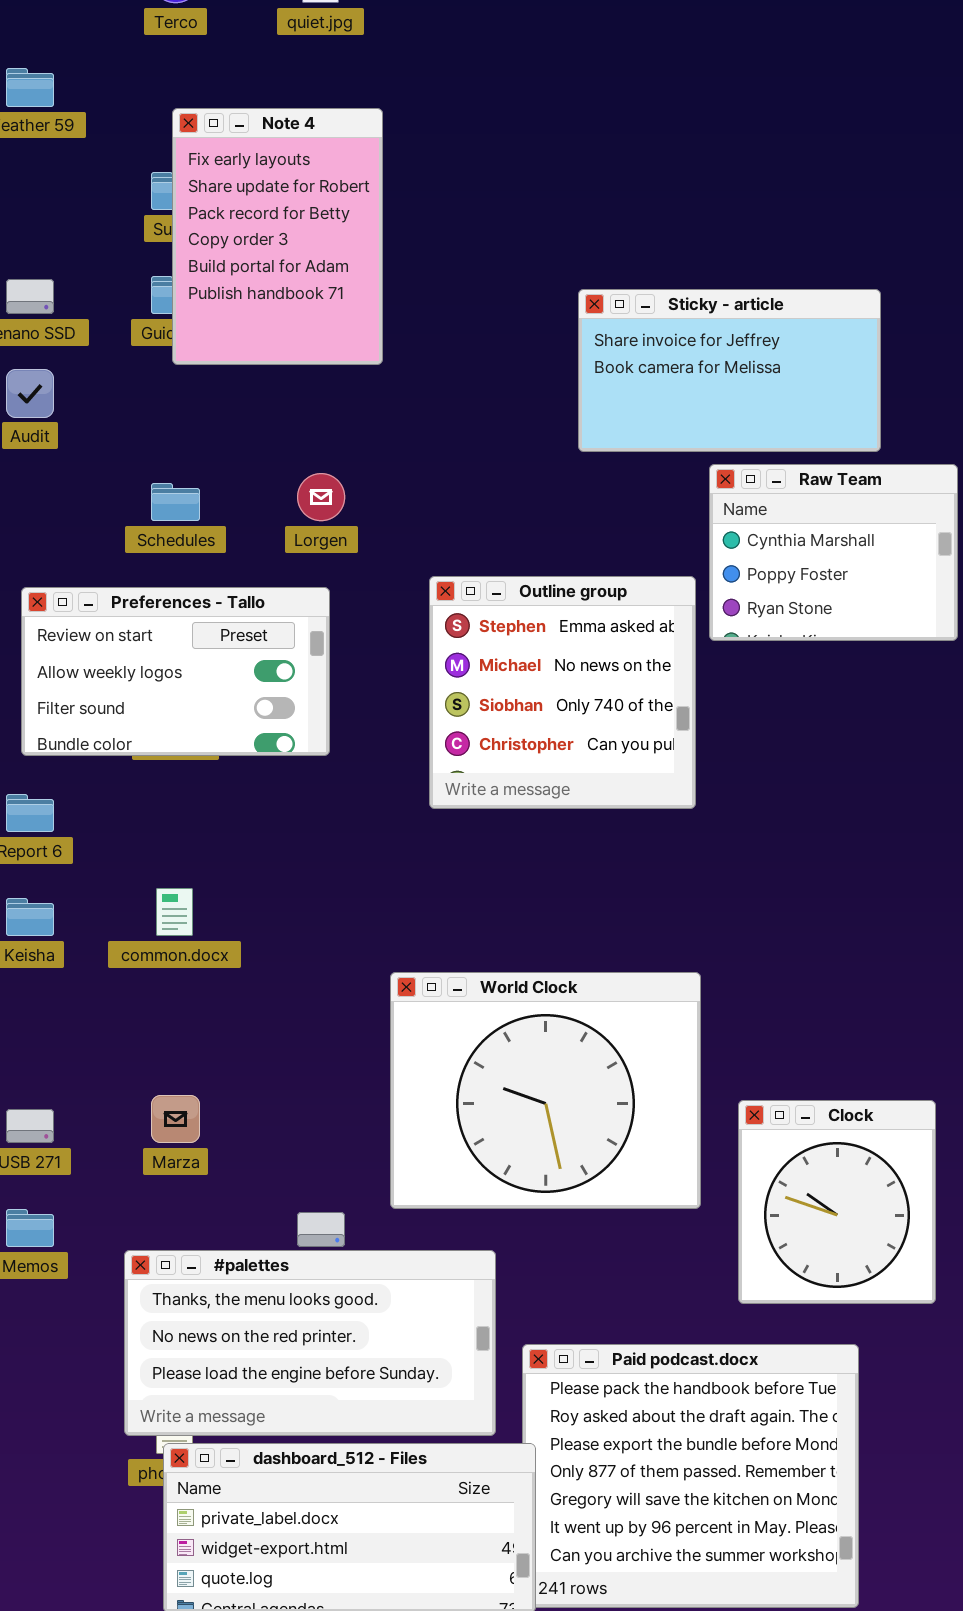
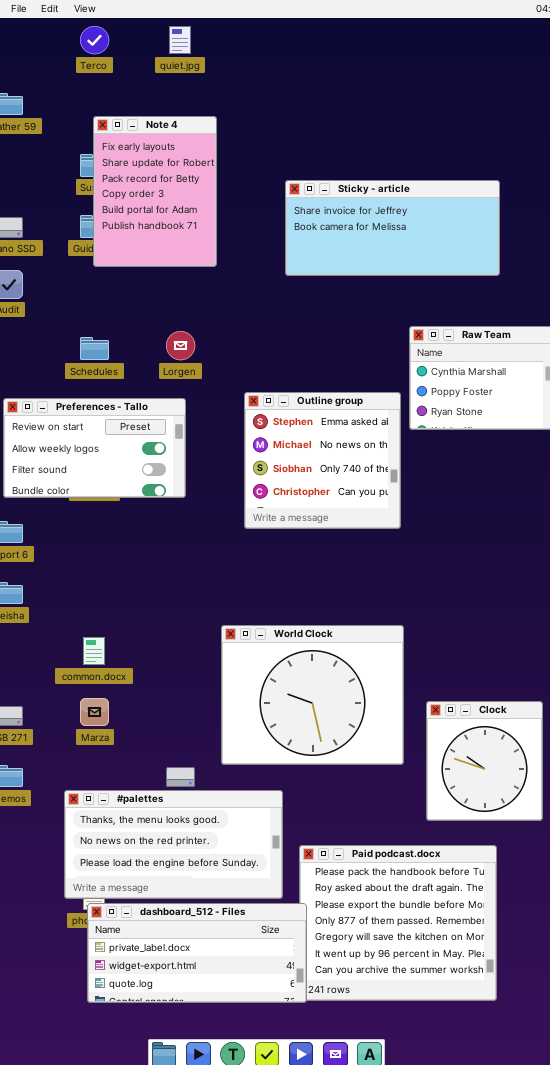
Sticky - article: [578,289,881,452] -> [285,180,500,276], moved, resized
common.docx: [156,888,193,936] -> [83,637,105,665], moved

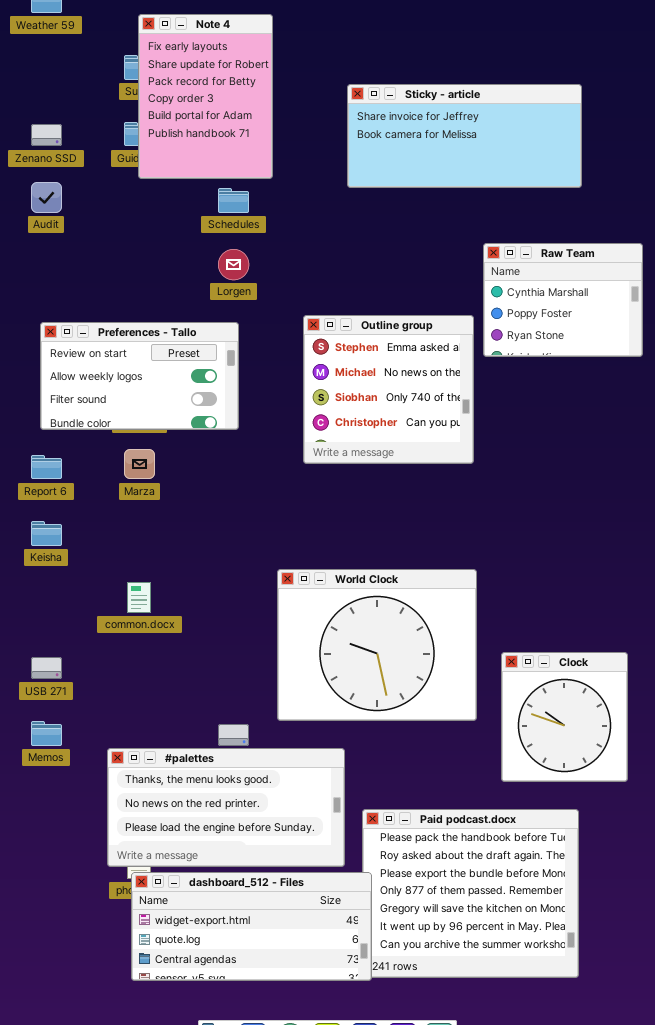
Schedules: [80,337,109,360] -> [218,188,249,213], moved
Marza: [80,698,109,726] -> [124,449,155,479], moved
dashboard_512 - Files: [87,903,307,1003] -> [131,872,372,981], scrolled down 1 row

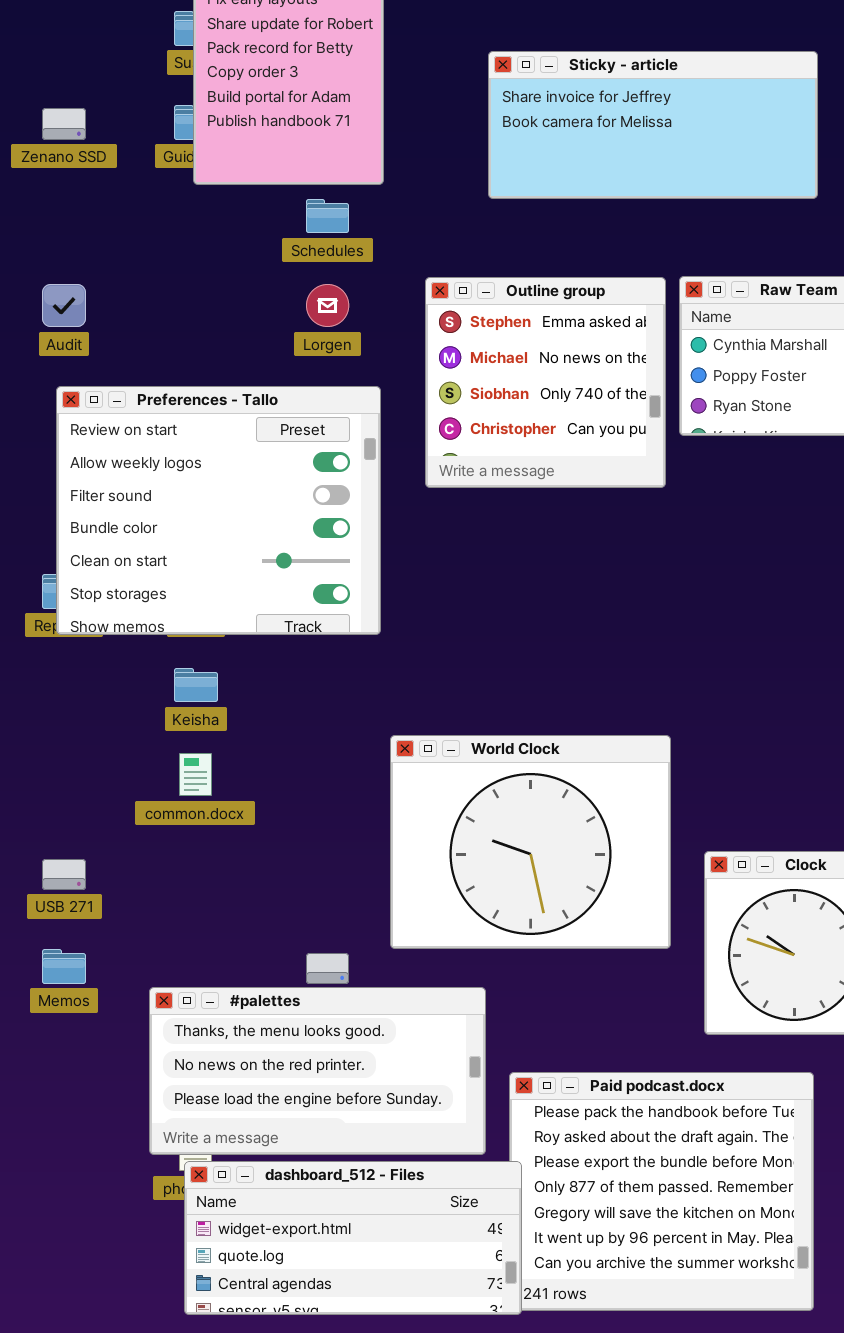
Audit: [31,182,62,213] -> [42,284,86,327], moved
Outline group: [303,315,474,464] -> [425,277,666,488], moved
Preferences - Tallo: [40,322,239,430] -> [56,386,381,635], resized
Keisha: [31,521,62,546] -> [174,668,218,702], moved

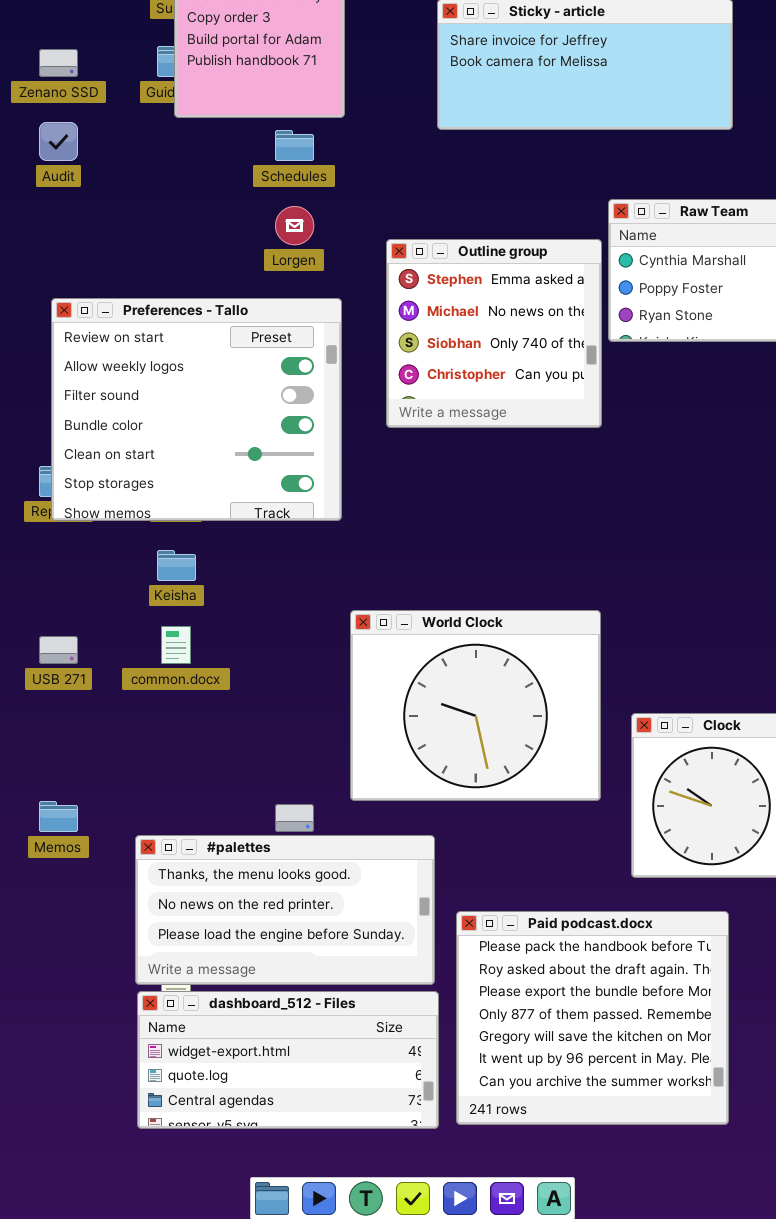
Outline group: [425,277,666,488] -> [386,239,602,428], moved
Audit: [42,284,86,327] -> [39,122,78,161], moved
USB 271: [42,859,86,890] -> [39,636,78,664], moved
dashboard_512 - Files: [184,1161,522,1315] -> [137,991,439,1129], moved

